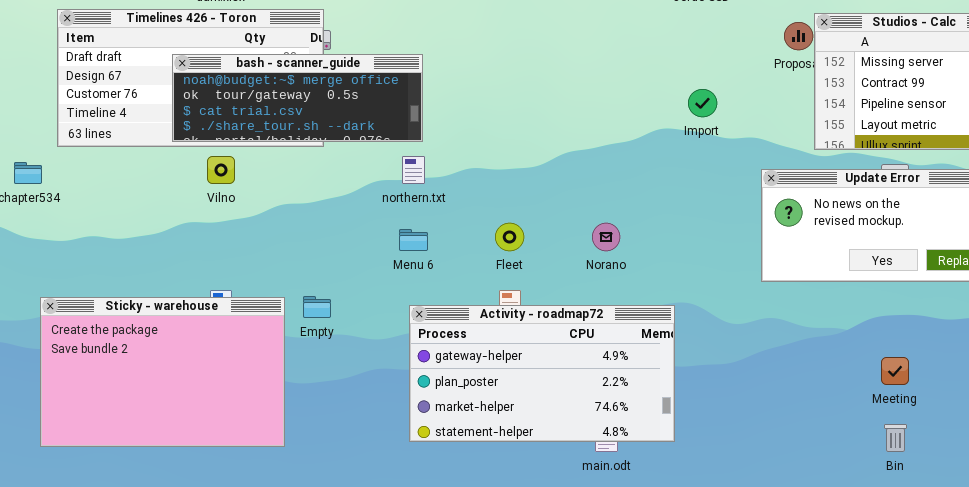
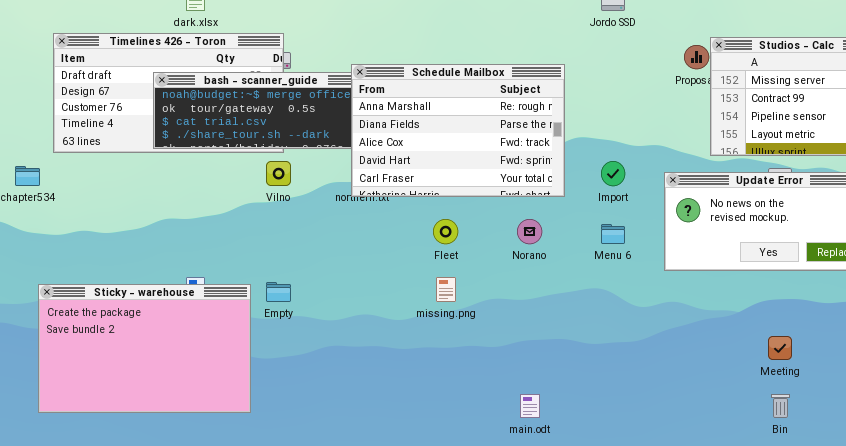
Schedule Mailbox: none -> [351,64,565,197], opened
Import: [688,89,717,117] -> [601,161,625,186], moved
Vilno: [207,156,235,184] -> [266,161,291,186], moved
Menu 6: [399,229,428,251] -> [601,224,625,244], moved
Activity - roadmap72: [409,305,675,442] -> none, closed

